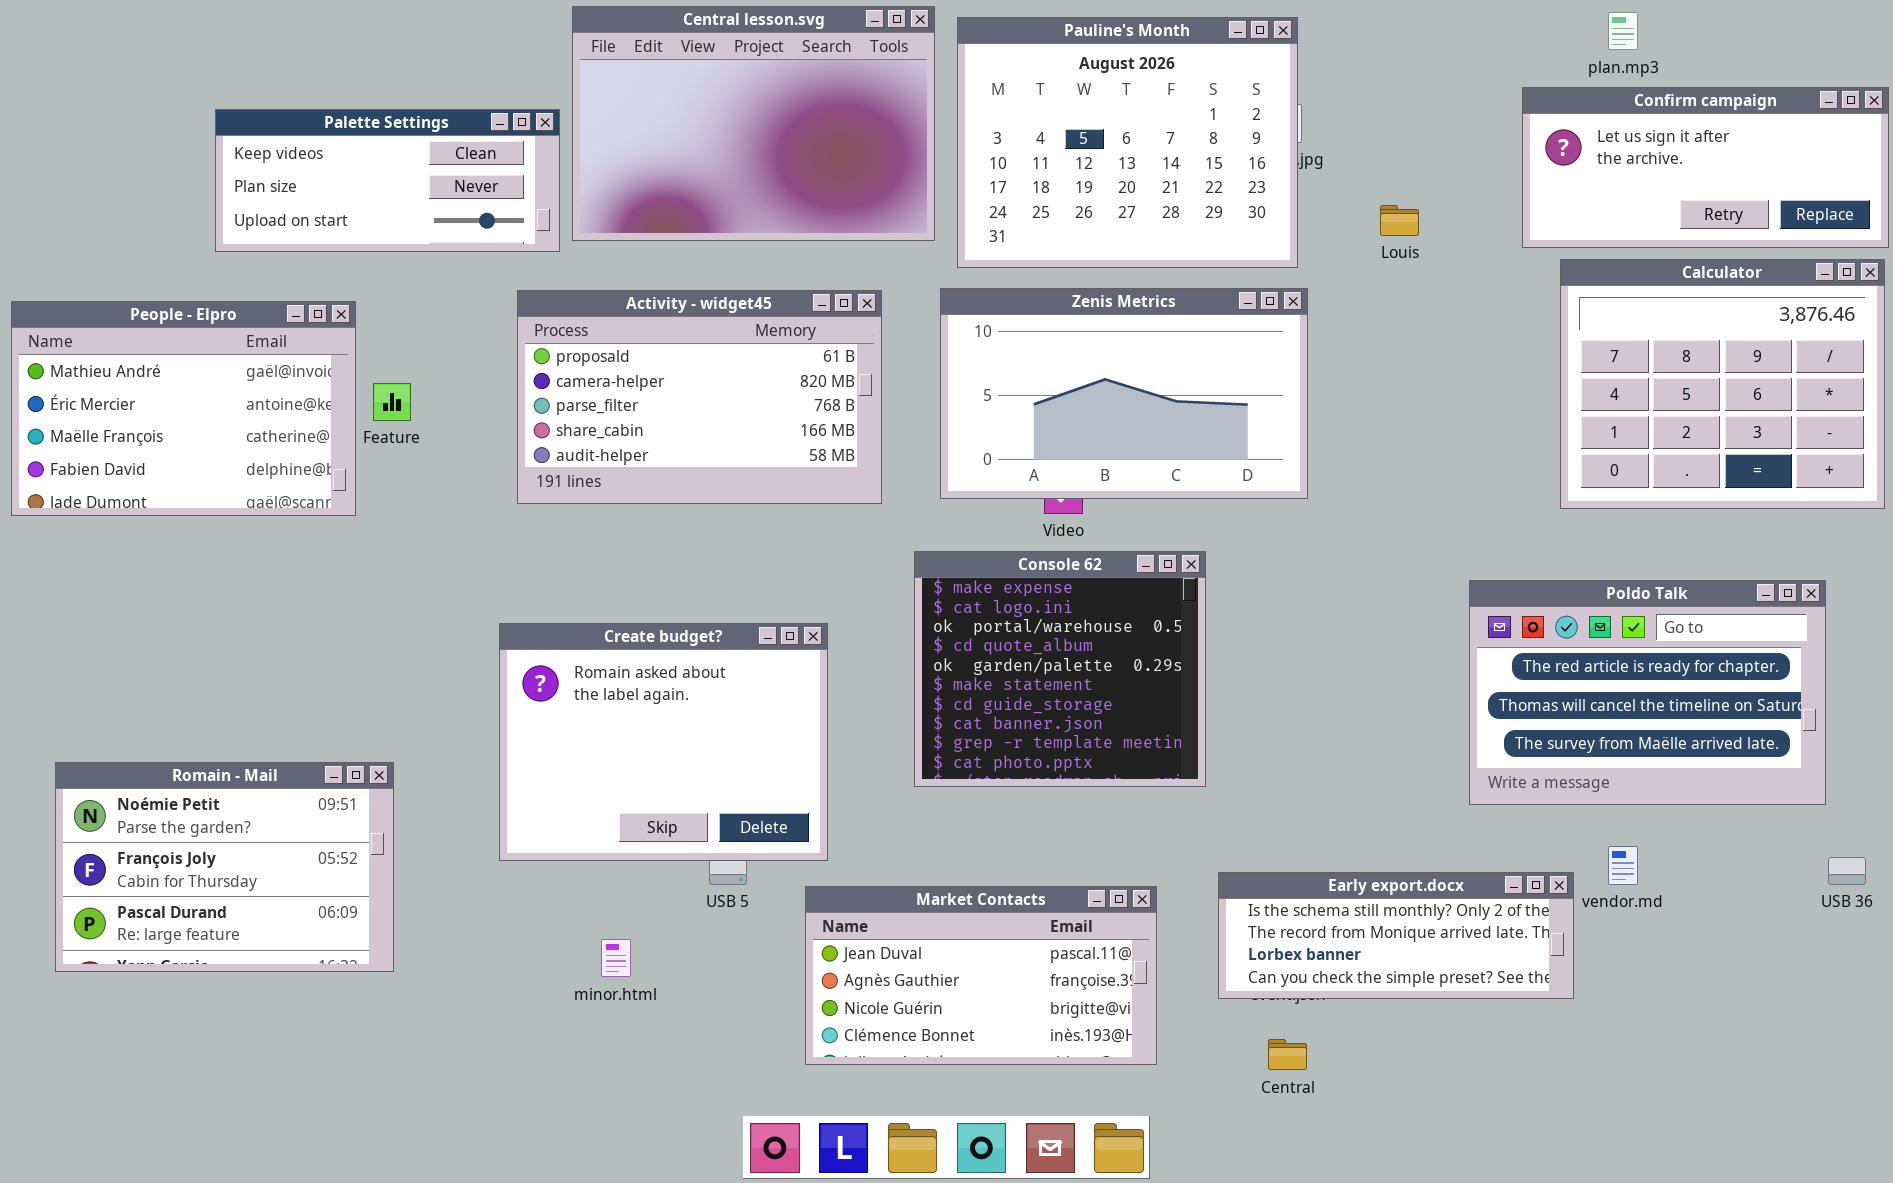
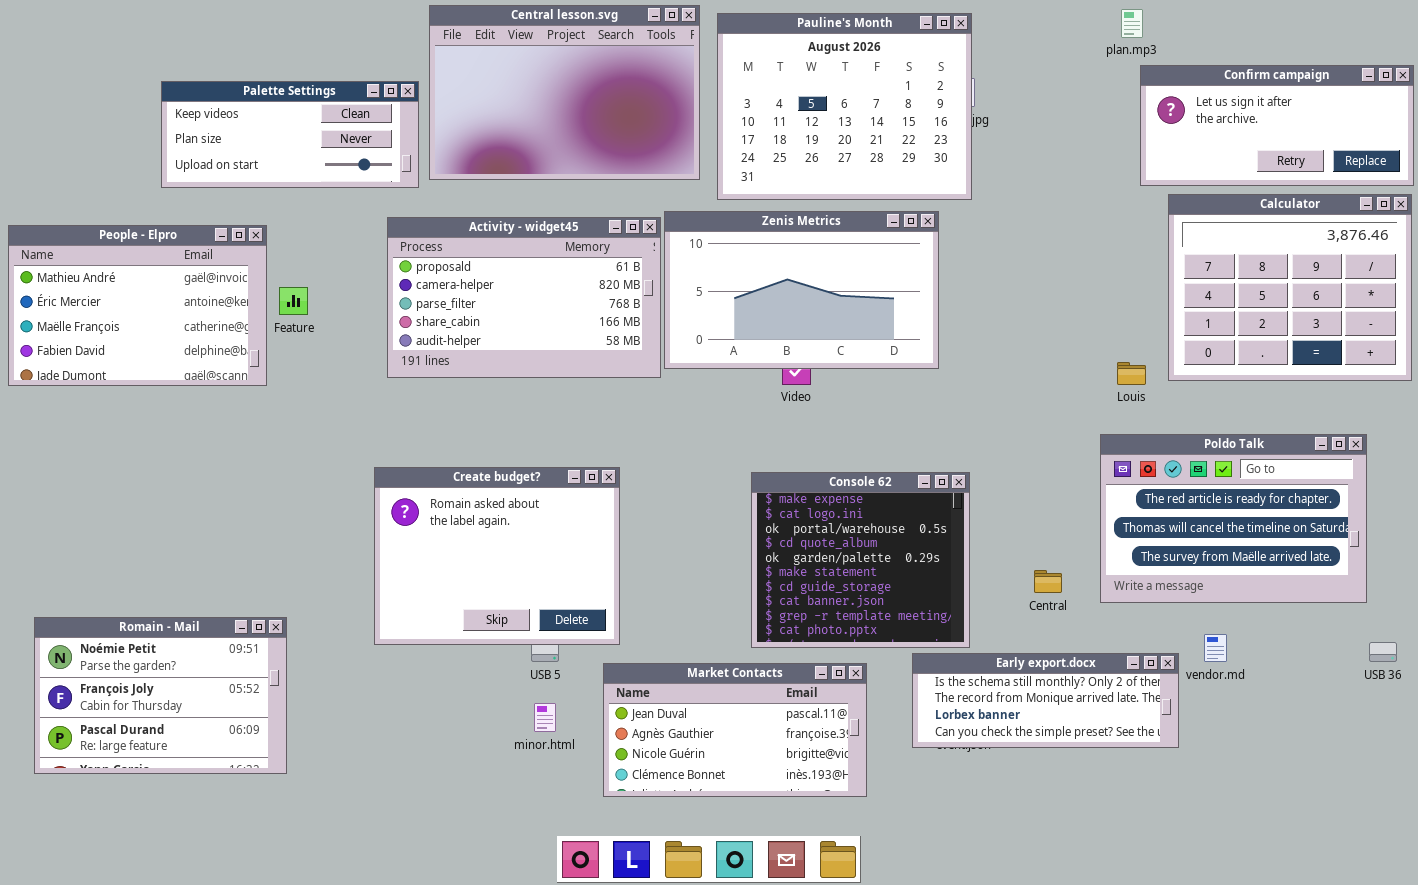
plan.mp3: [1608,12,1638,50] -> [1121,9,1143,38], moved
Louis: [1380,205,1419,236] -> [1117,362,1146,385], moved
Zenis Metrics: [940,288,1308,499] -> [664,211,939,369], moved
Console 62: [914,551,1206,787] -> [751,472,970,648], moved
Romain - Mail: [55,762,394,972] -> [34,617,287,774], moved
minor.html: [601,939,631,977] -> [534,703,556,732], moved
Central: [1268,1039,1307,1070] -> [1034,570,1062,593], moved

